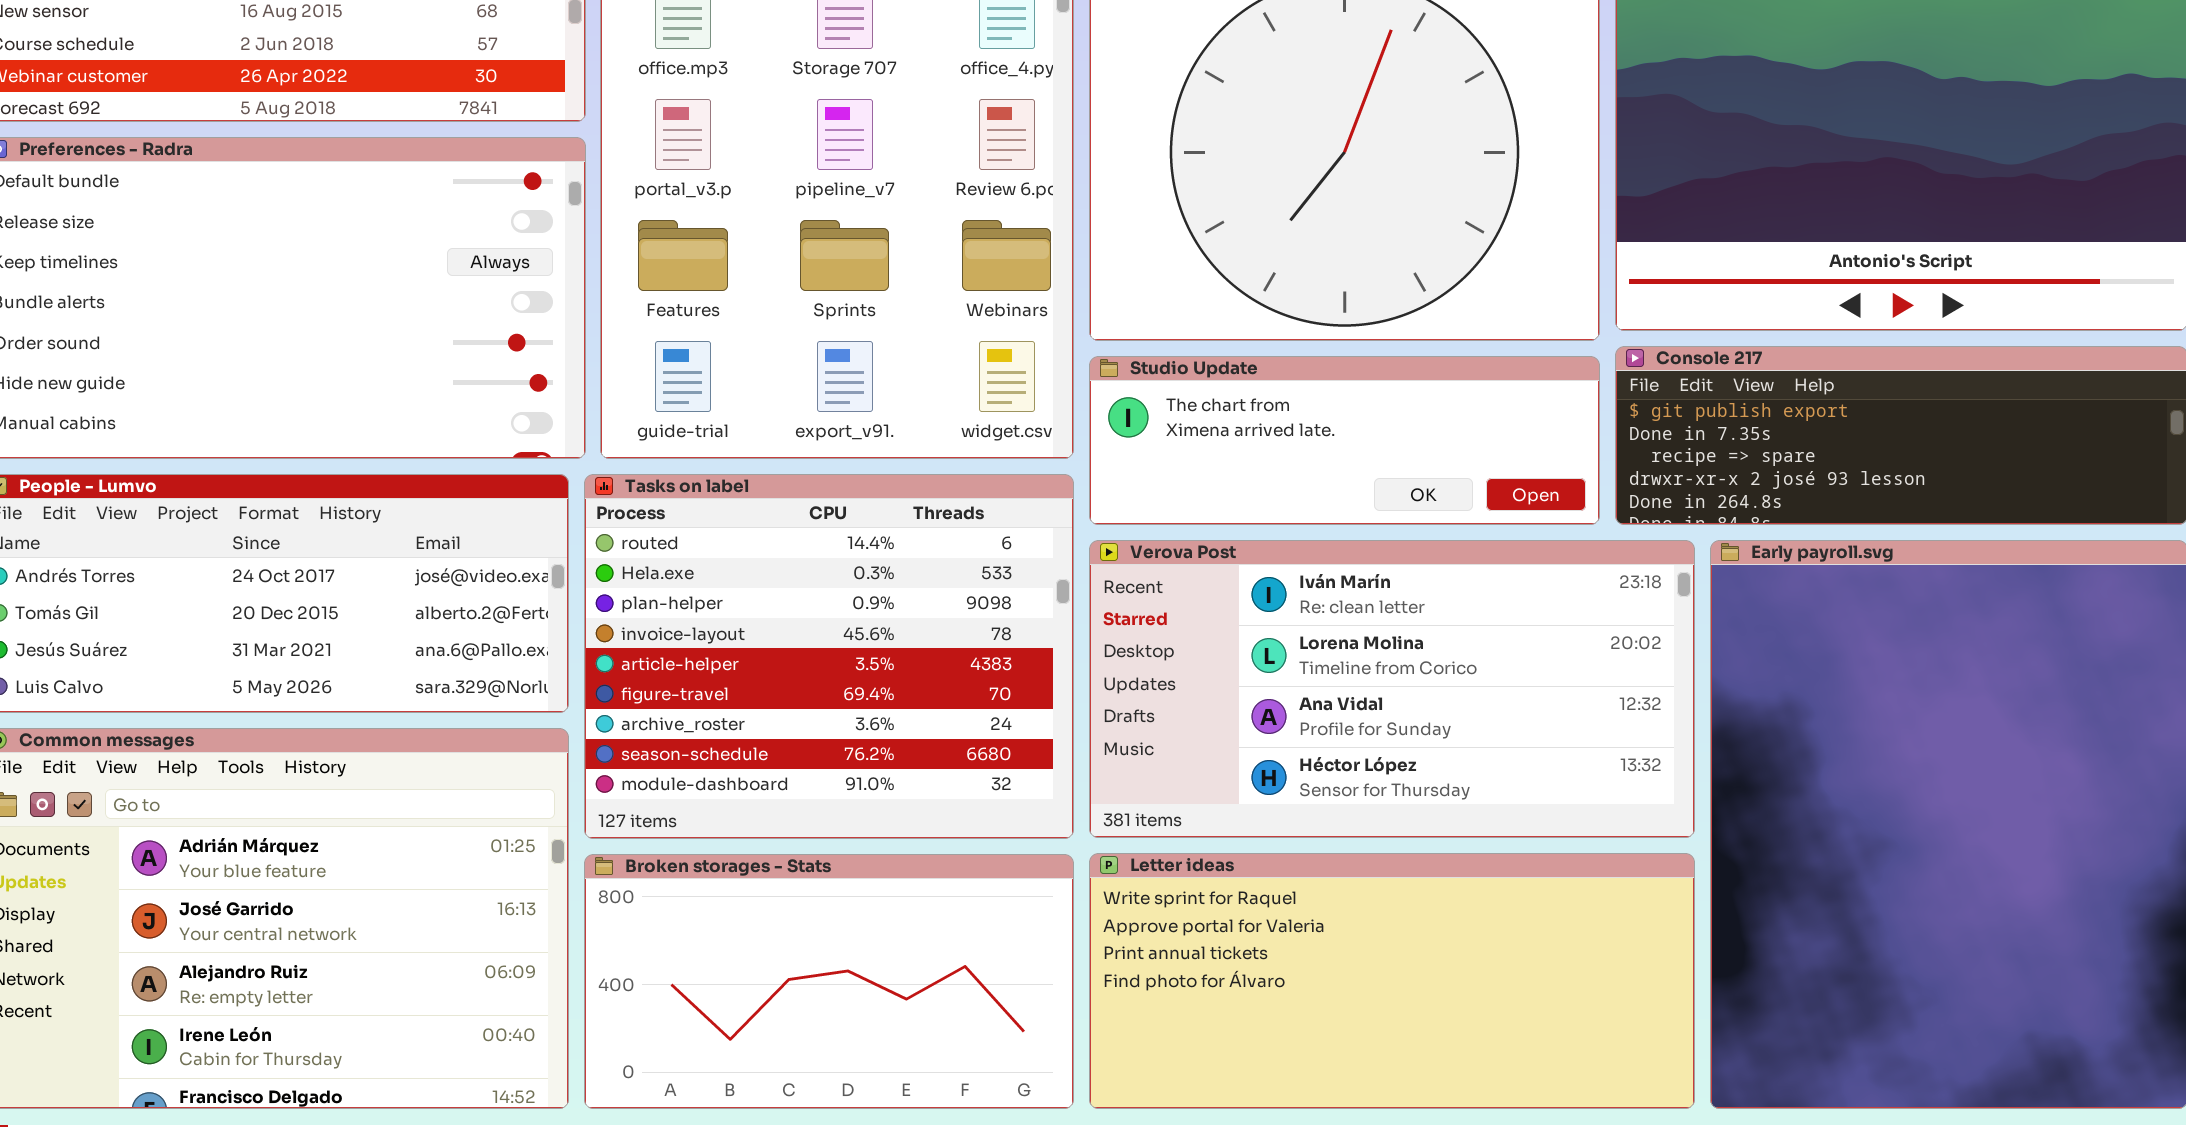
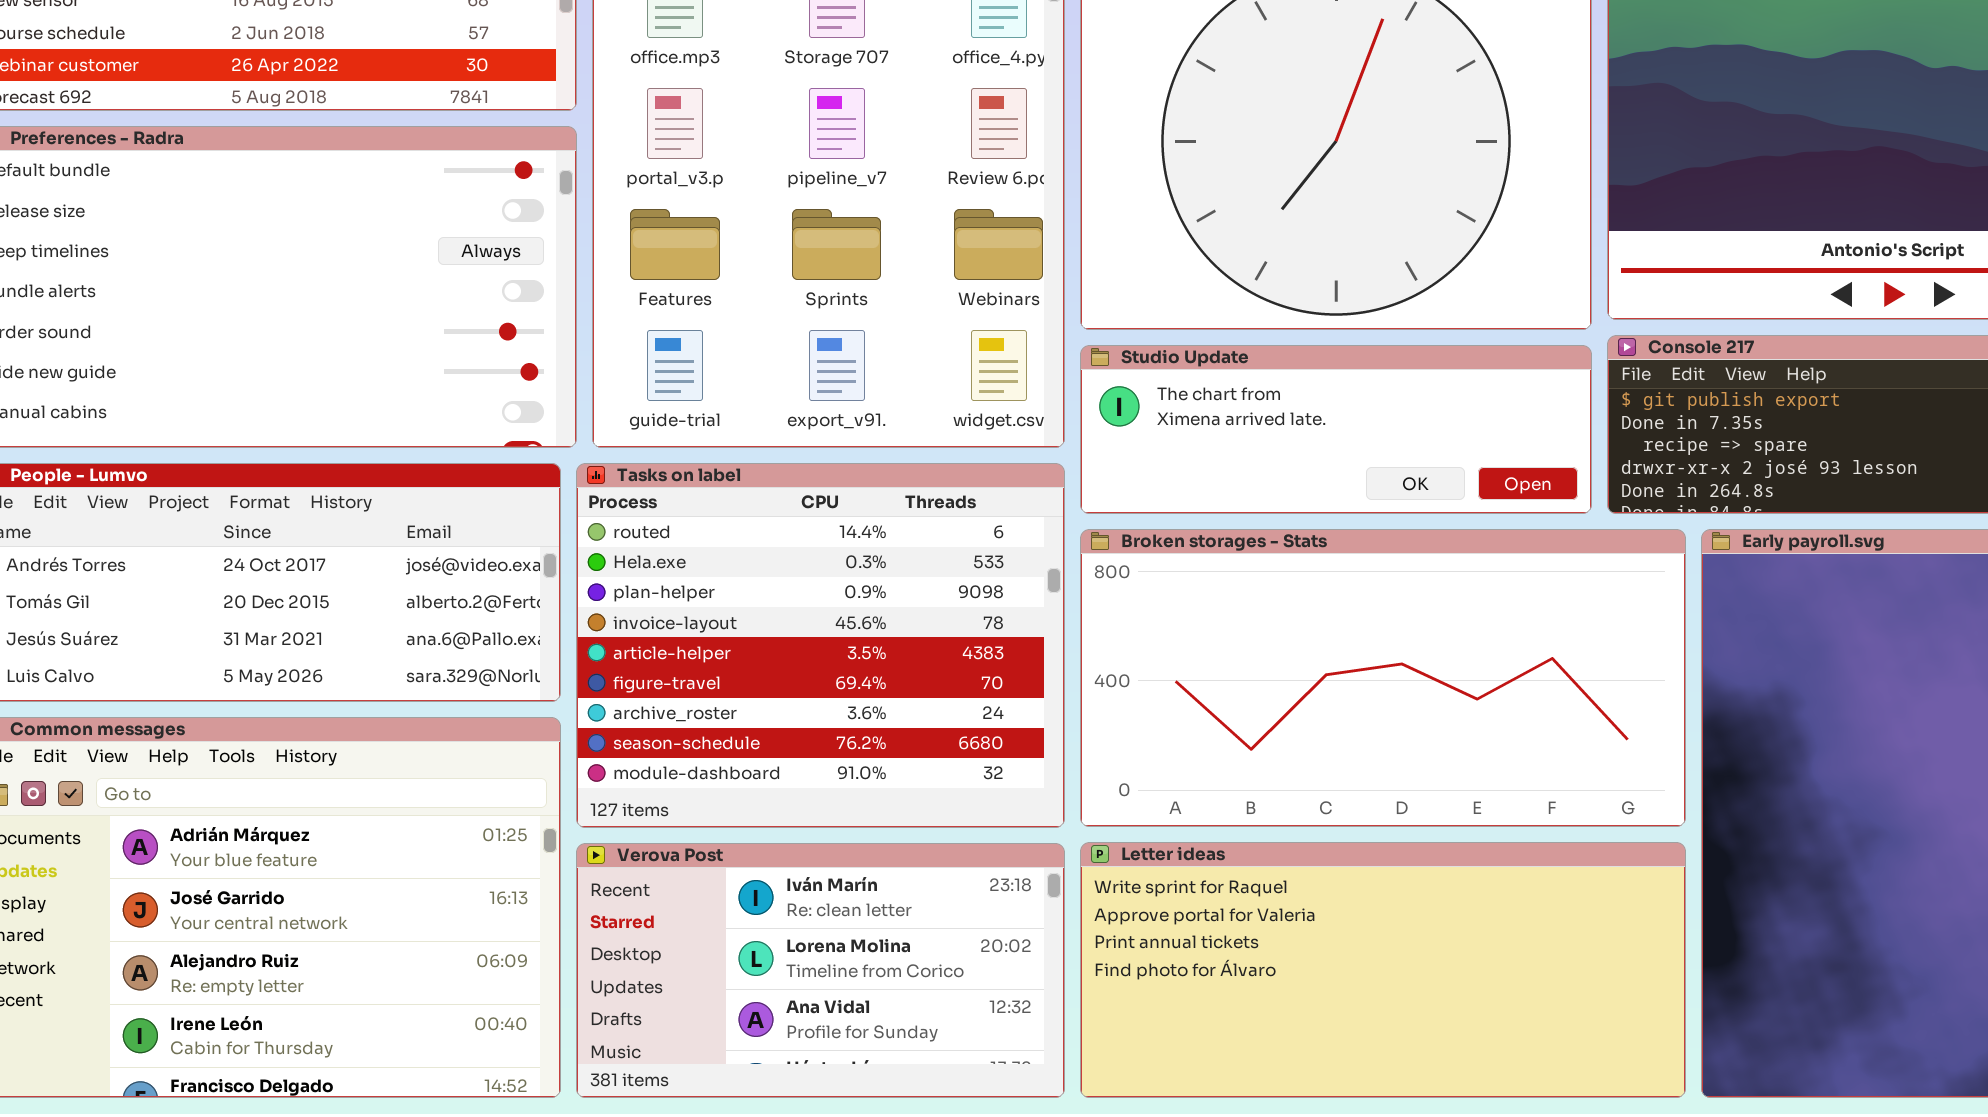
Verova Post: [1089,540,1695,838] -> [576,843,1065,1098], moved, resized
Broken storages - Stats: [584,854,1074,1109] -> [1080,529,1686,827], moved, resized

